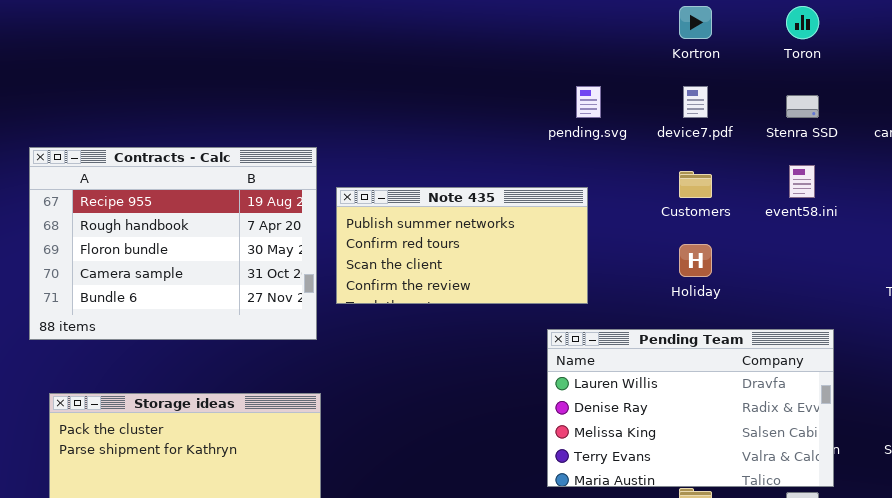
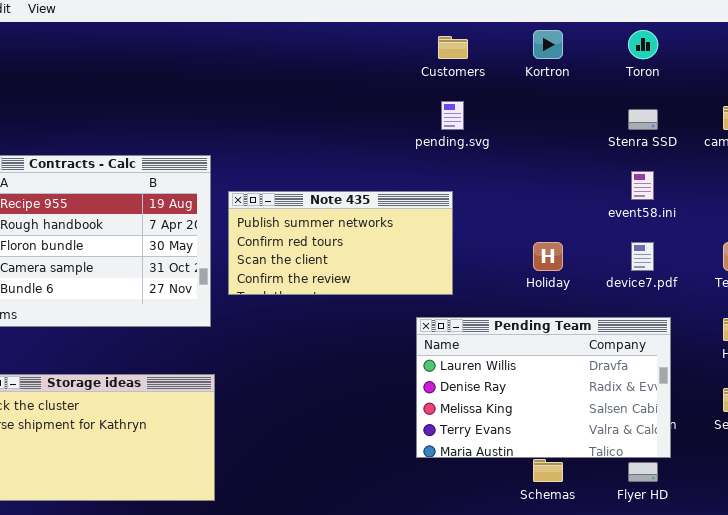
device7.pdf: [683,86,708,118] -> [631,242,654,271], moved
Customers: [679,171,712,198] -> [438,36,468,59], moved

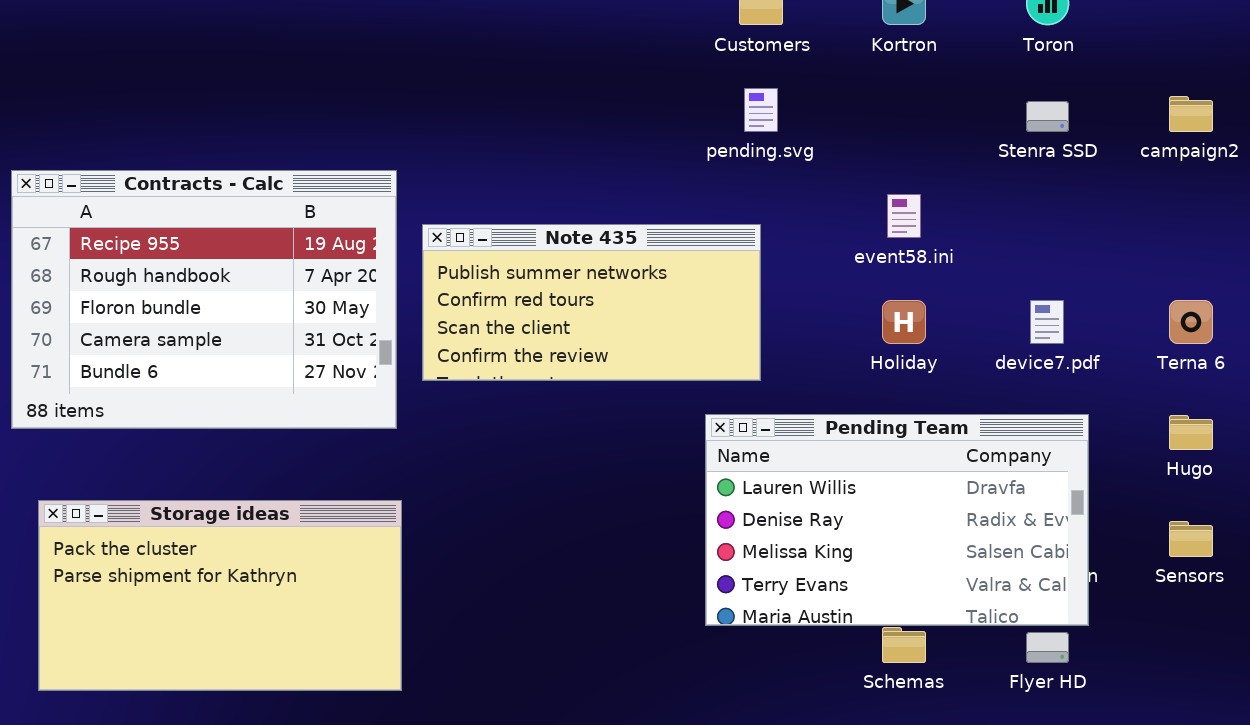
event58.ini: [631,171,654,200] -> [887,194,921,238], moved

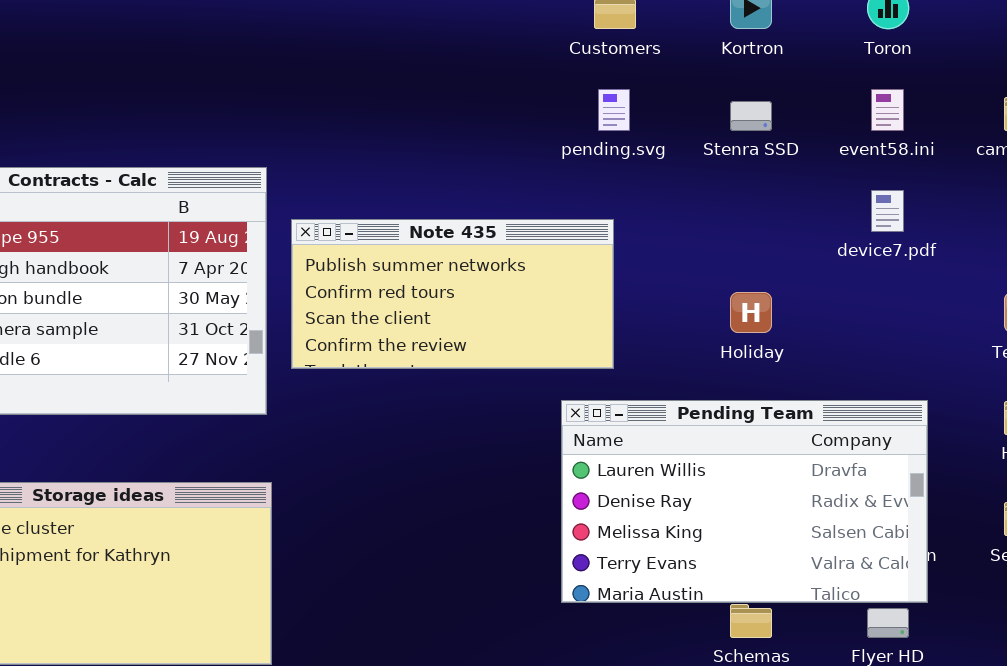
Stenra SSD: [1026,101,1069,132] -> [730,101,772,131], moved
event58.ini: [887,194,921,238] -> [871,89,904,131], moved
device7.pdf: [1030,300,1064,344] -> [871,190,904,232], moved

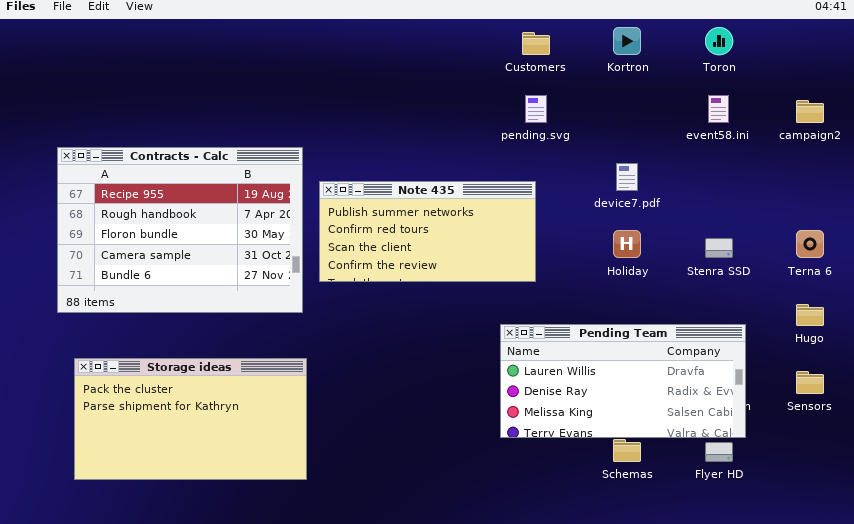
Stenra SSD: [730,101,772,131] -> [705,238,733,258], moved
device7.pdf: [871,190,904,232] -> [616,163,638,191], moved
Pending Team: [561,400,928,603] -> [500,324,746,438], resized

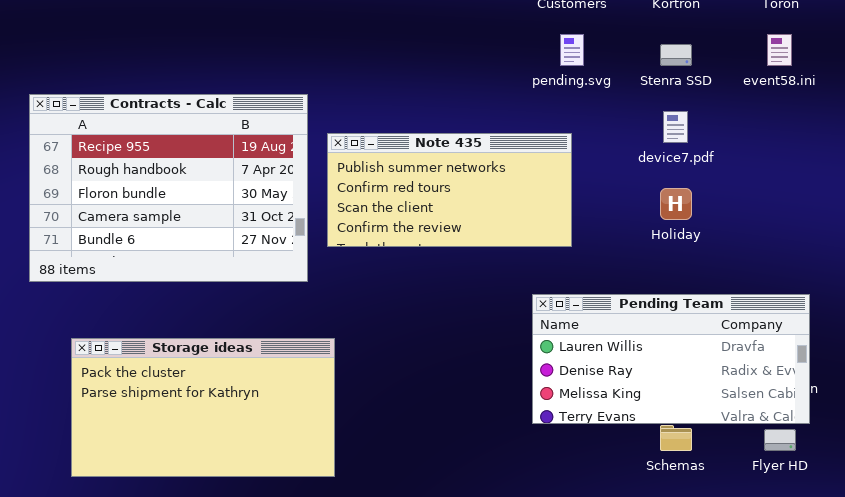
Stenra SSD: [705,238,733,258] -> [660,44,692,66], moved
Storage ideas: [74,358,307,480] -> [71,338,335,477], moved

